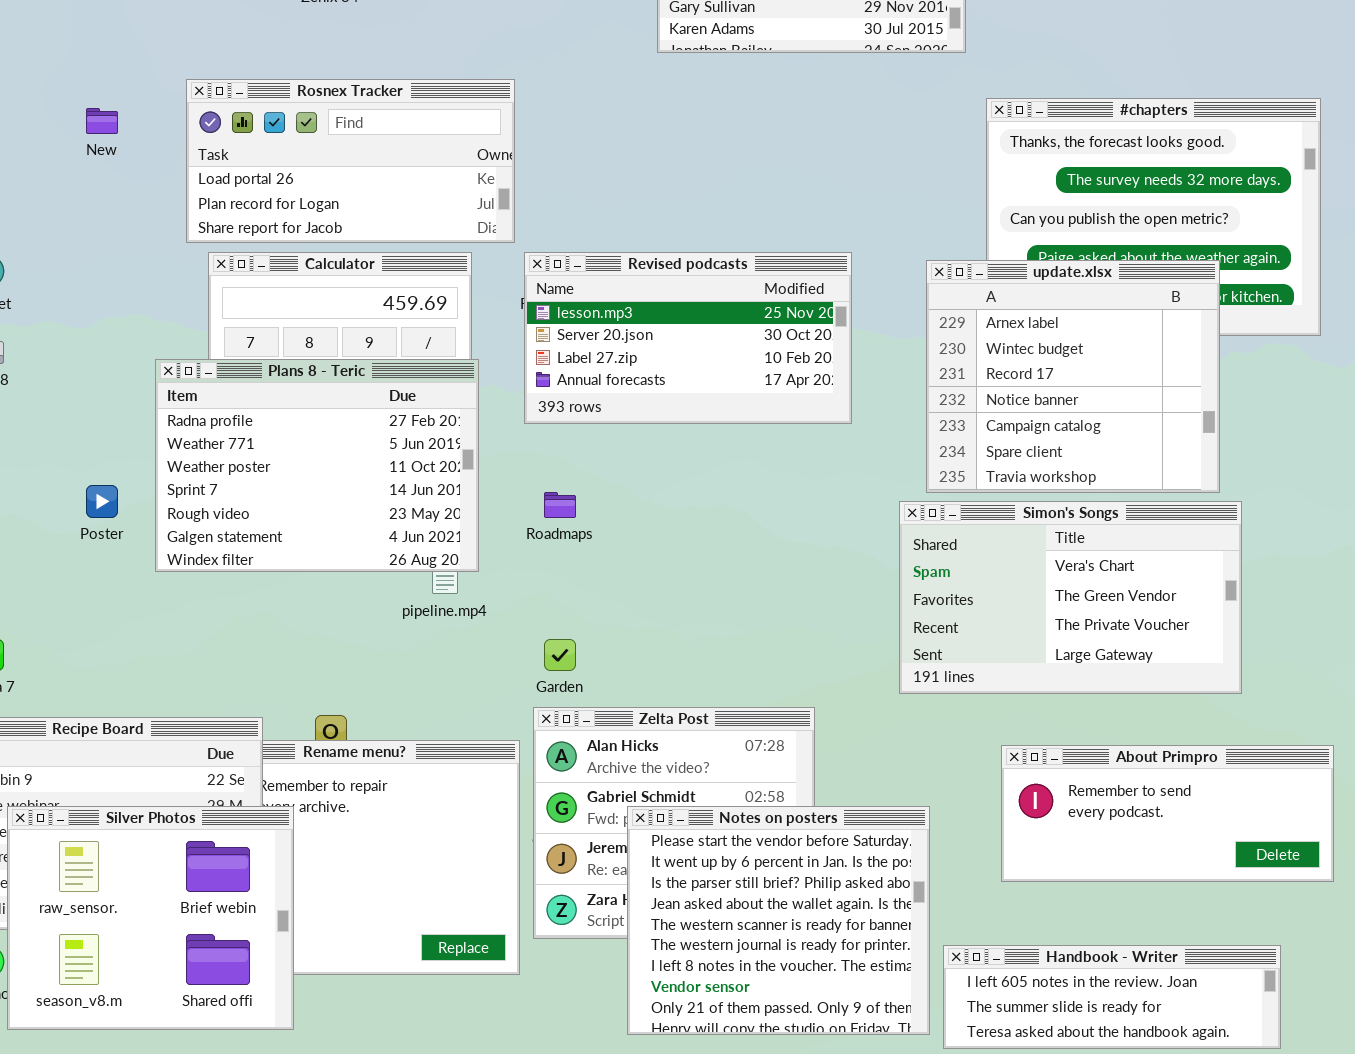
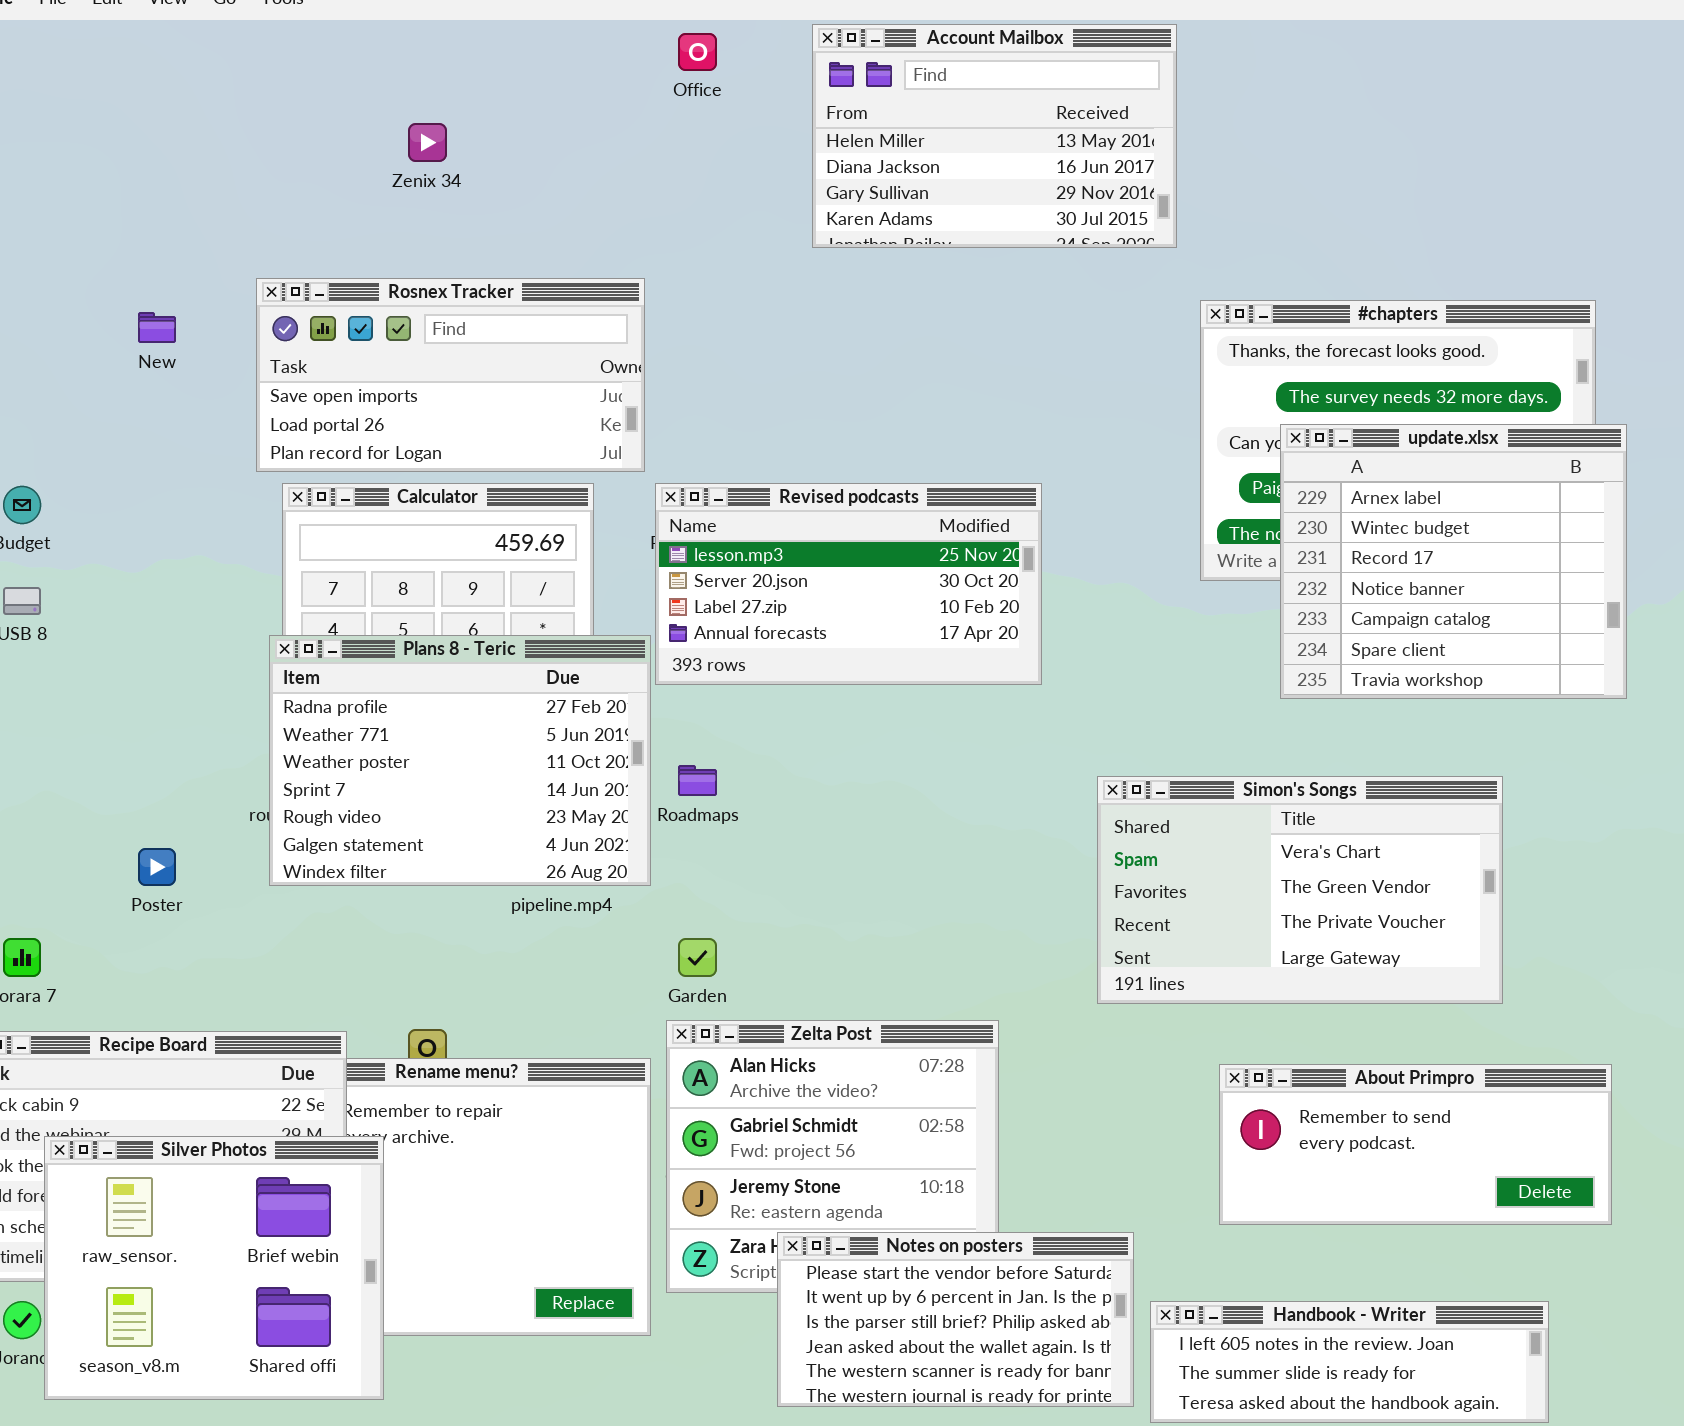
Rosnex Tracker: [186,79,515,243] -> [256,278,645,472], scrolled up 1 row
update.xlsx: [926,260,1220,493] -> [1280,424,1627,699], moved
Plans 8 - Teric: [155,359,479,572] -> [269,635,651,886], moved
Poster: [86,485,118,518] -> [138,848,176,886], moved
Notes on posters: [627,806,930,1035] -> [777,1232,1134,1407], resized

